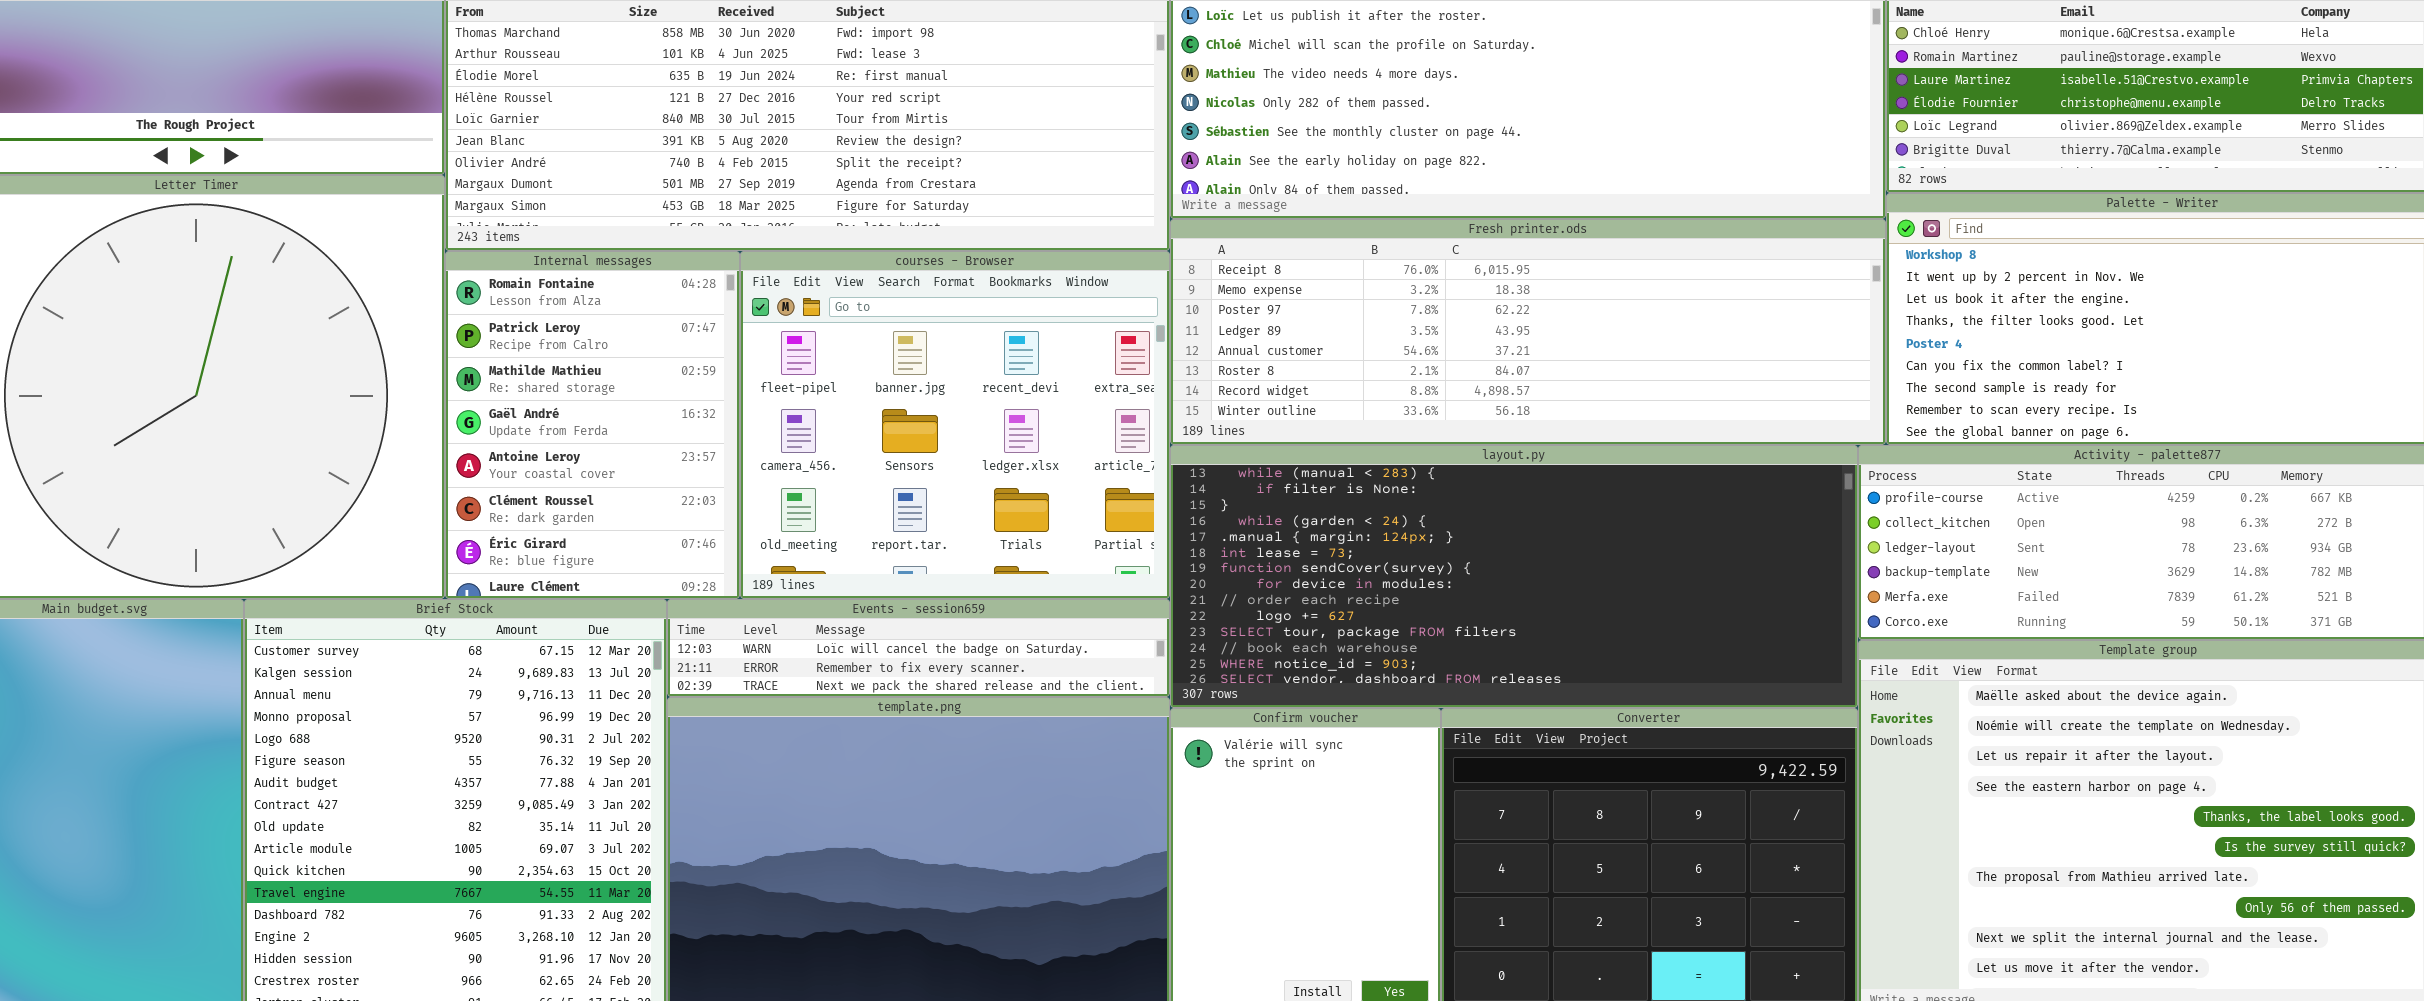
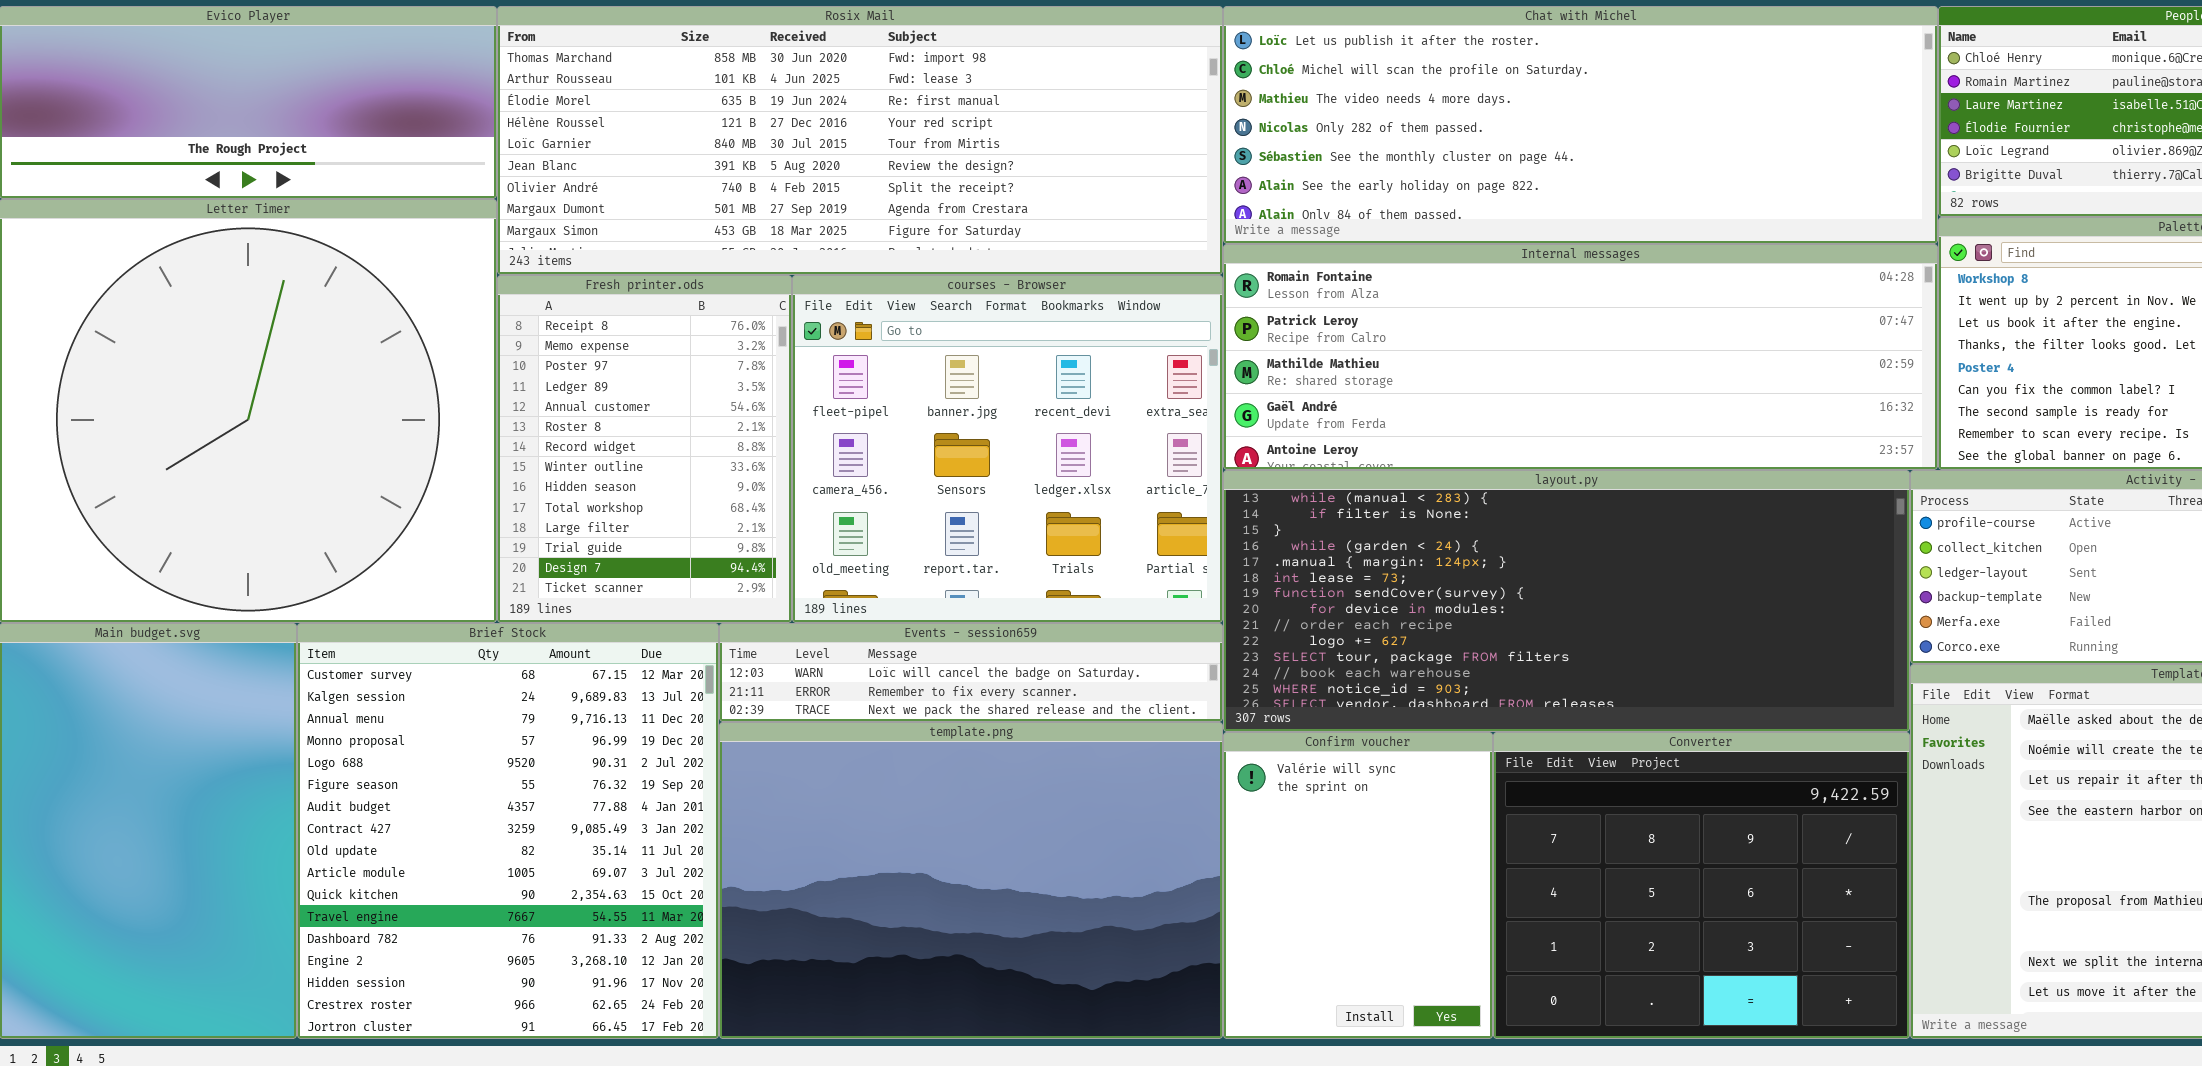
Fresh printer.ods: [1170,219,1886,445] -> [497,275,792,623], moved, resized
Internal messages: [445,251,740,599] -> [1223,244,1938,470], moved, resized

